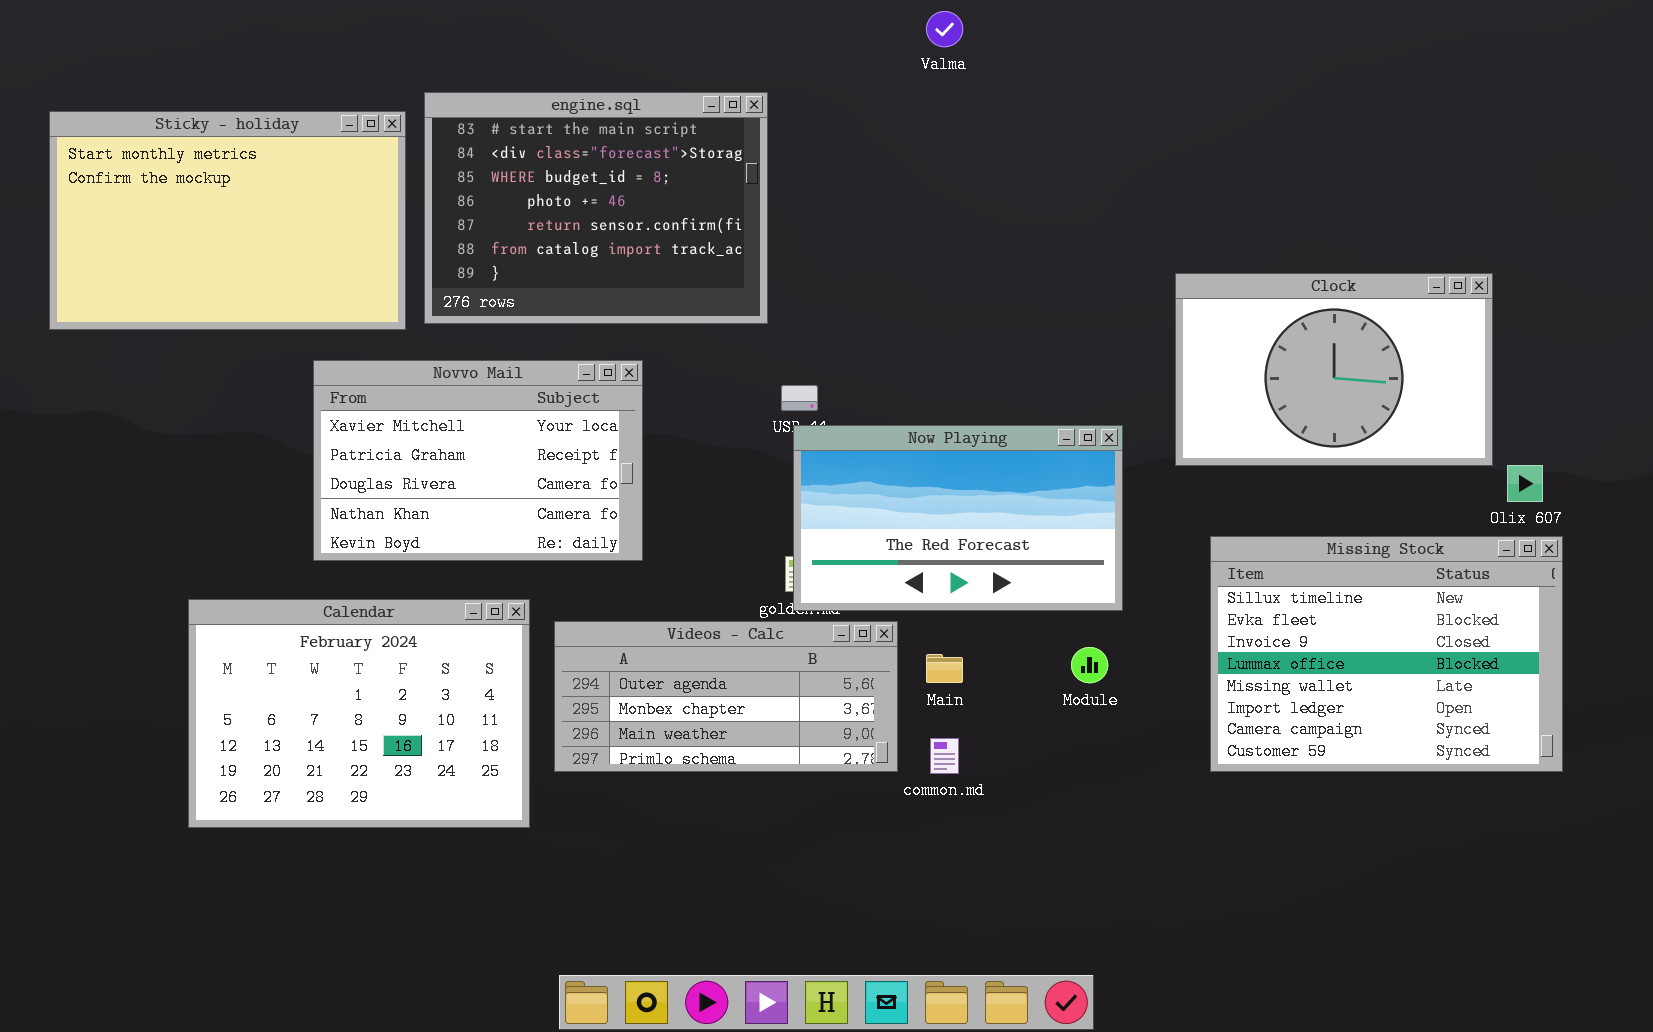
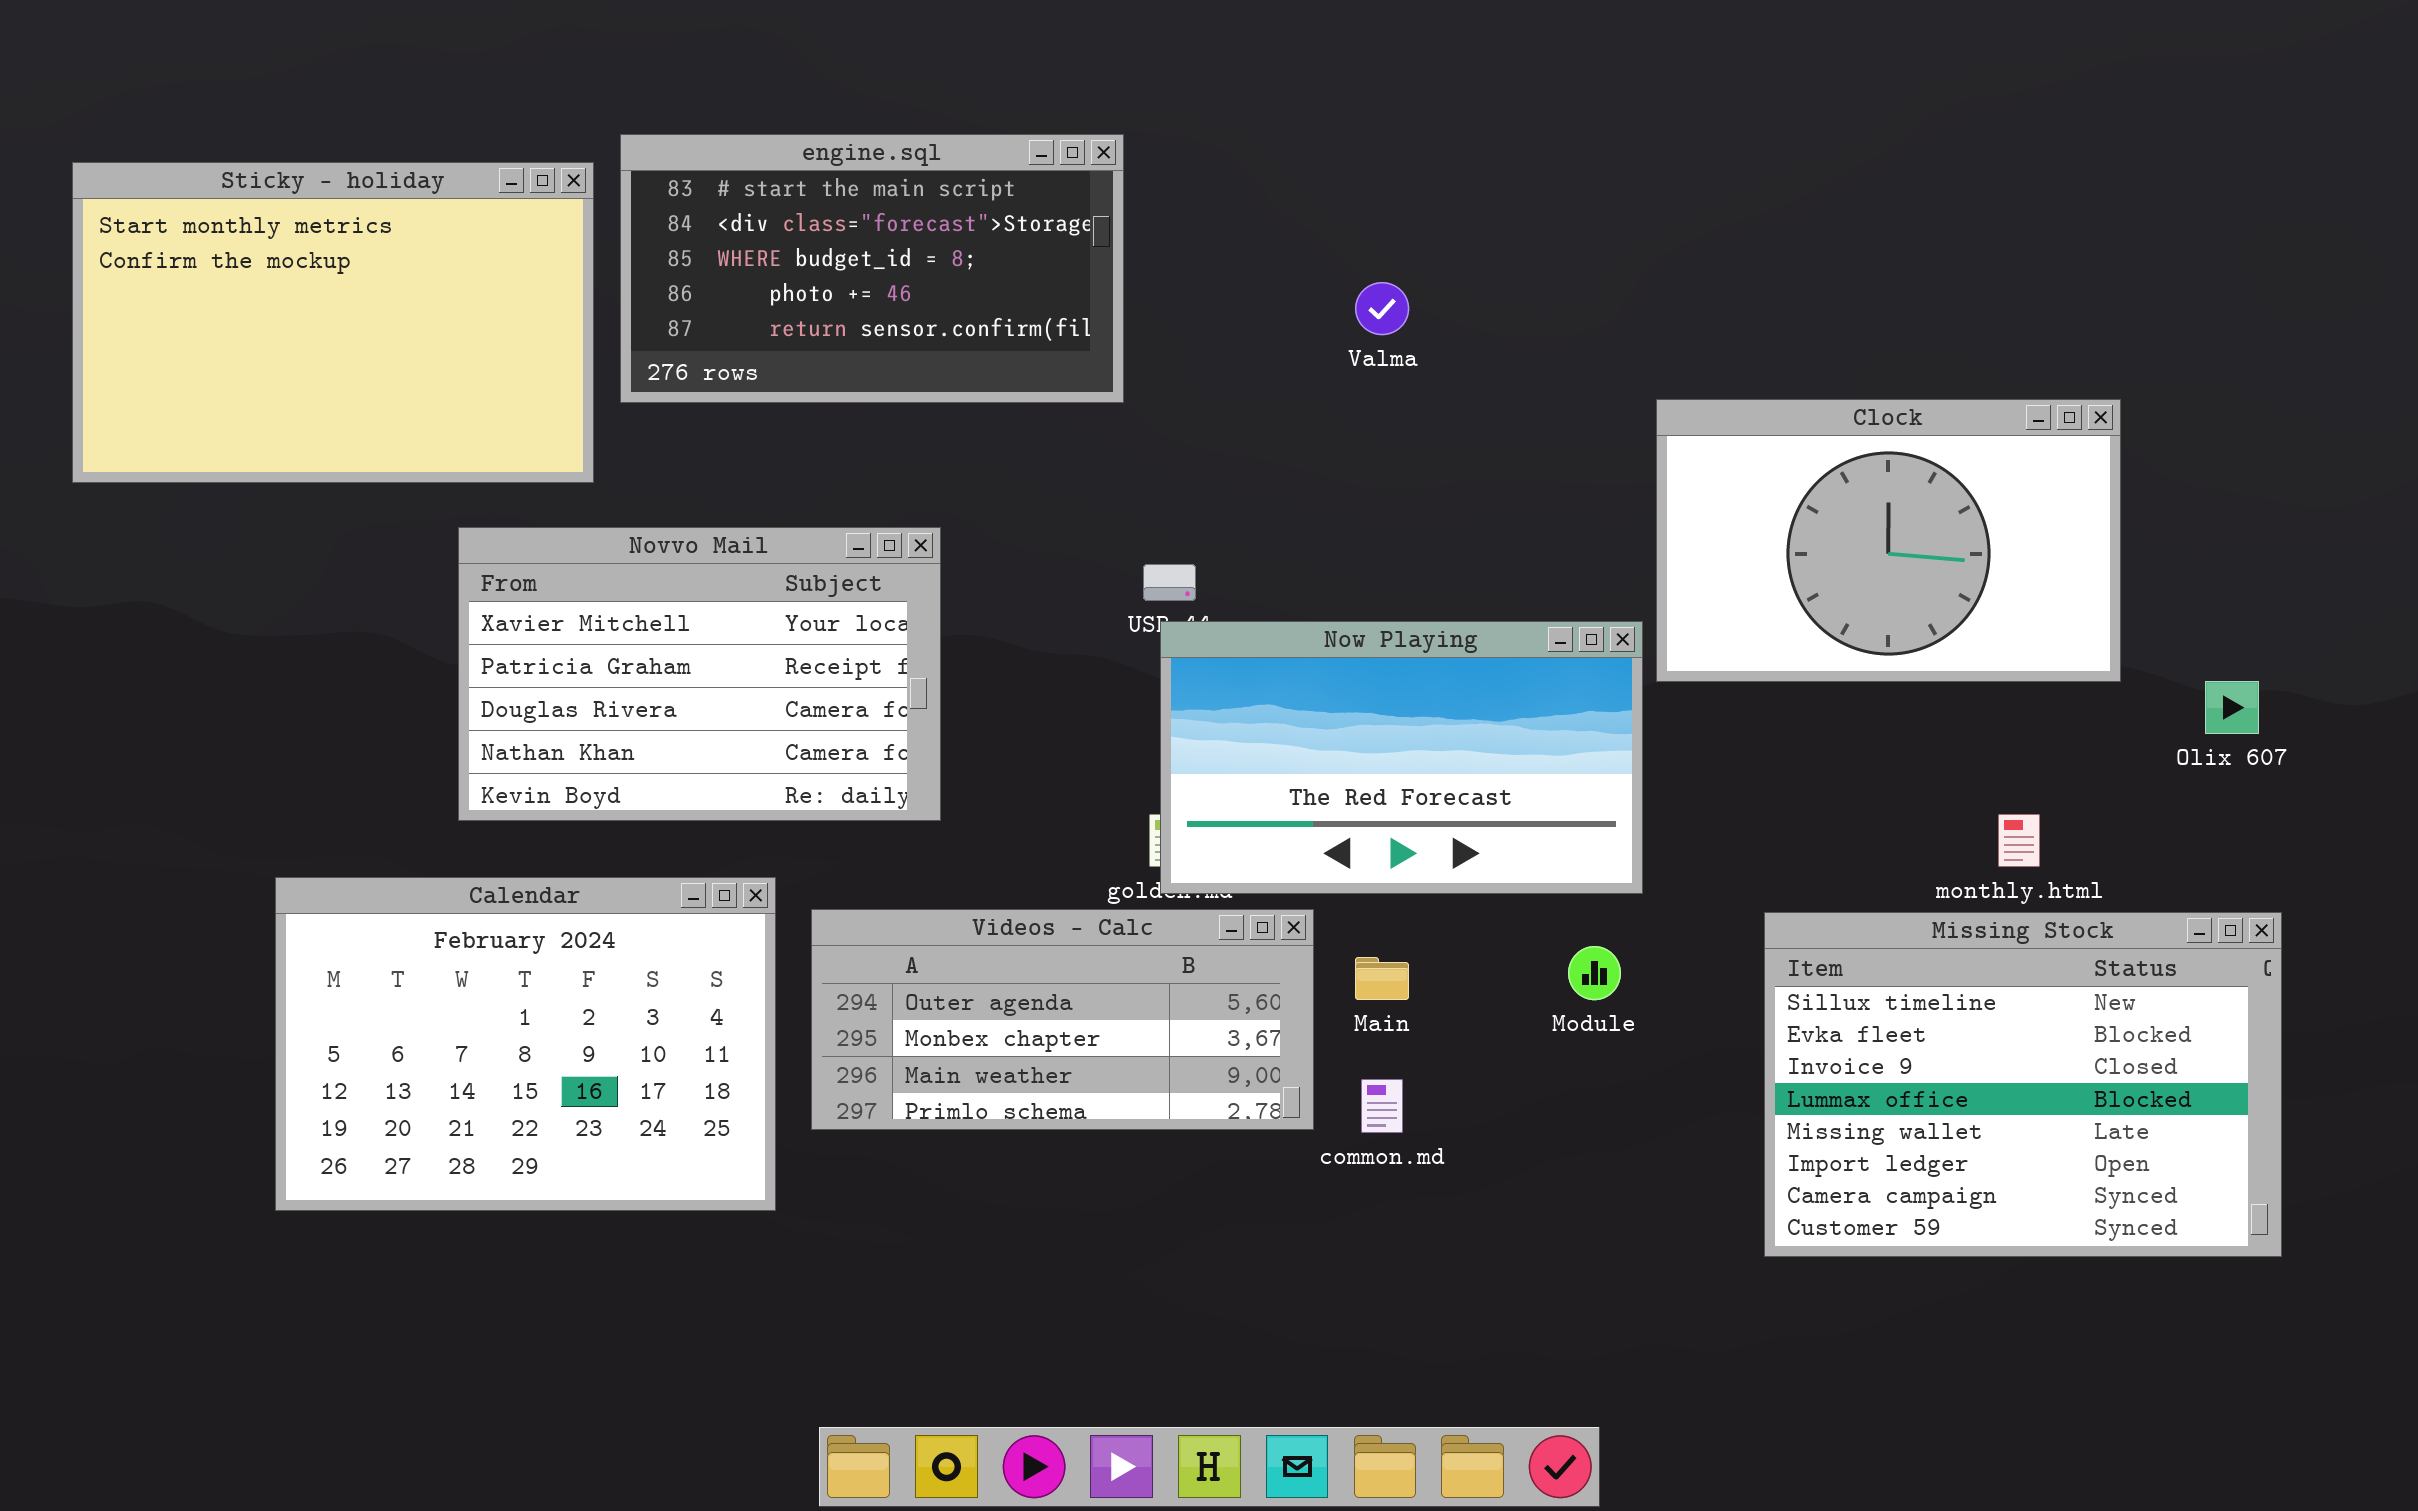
Valma: [926,11,963,47] -> [1355,282,1409,335], moved
engine.sql: [424,92,768,324] -> [620,134,1124,403], resized
Clock: [1175,273,1493,466] -> [1656,399,2121,682], moved
Missing Stock: [1210,536,1563,772] -> [1764,912,2282,1257], moved

